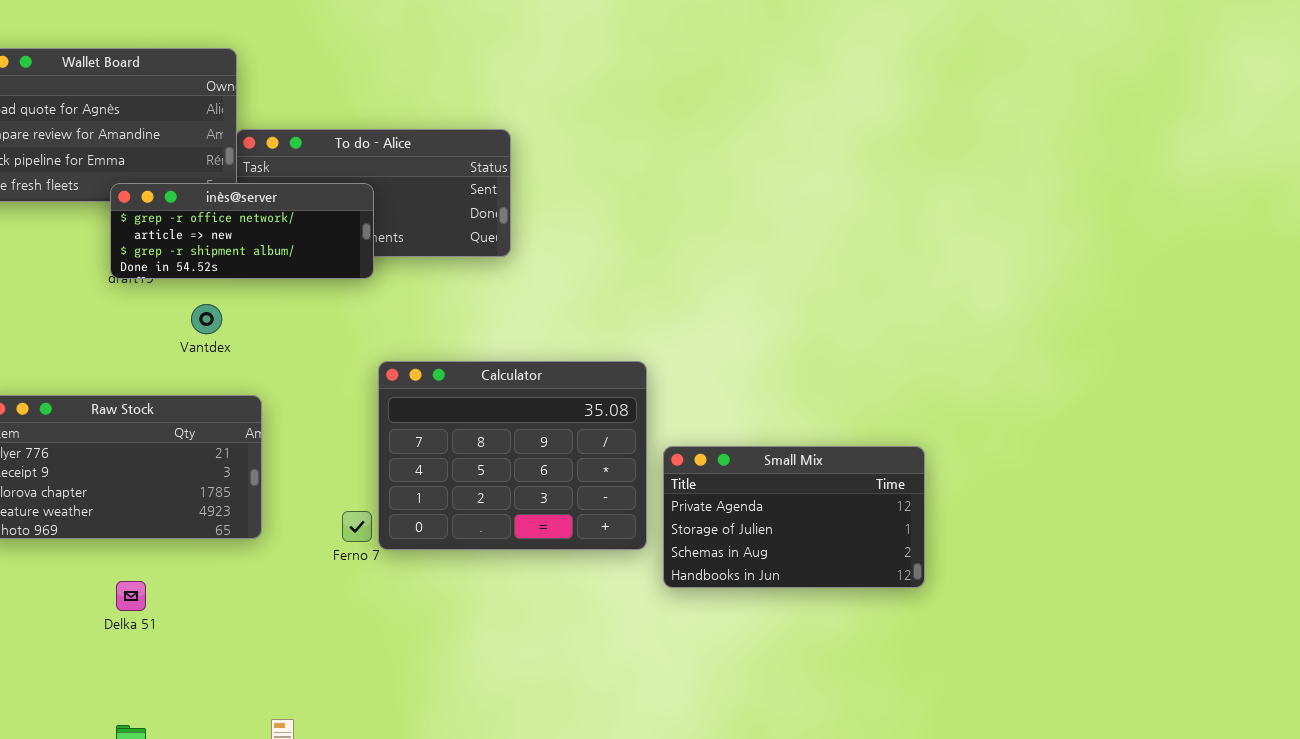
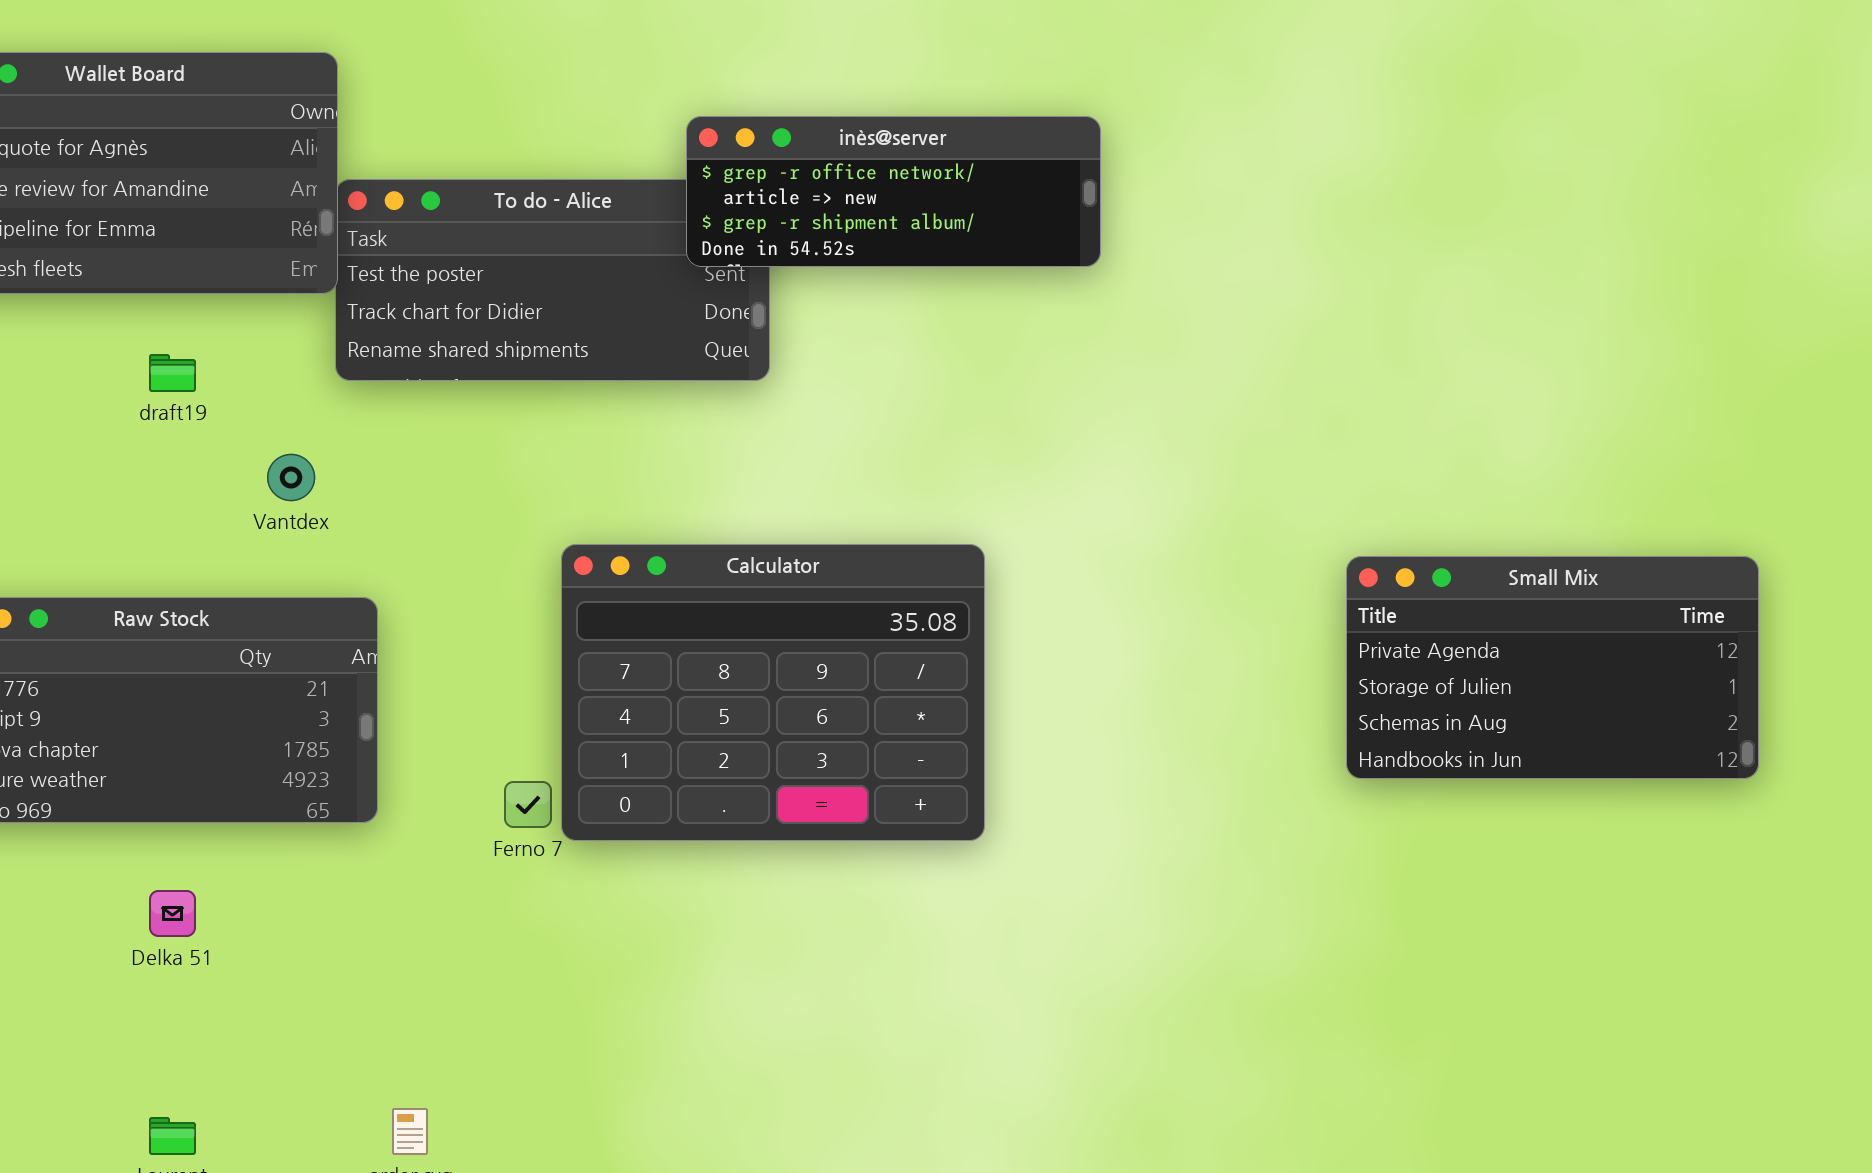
inès@server: [110,183,374,279] -> [686,116,1101,267], moved
Small Mix: [663,446,925,588] -> [1346,556,1759,779], moved

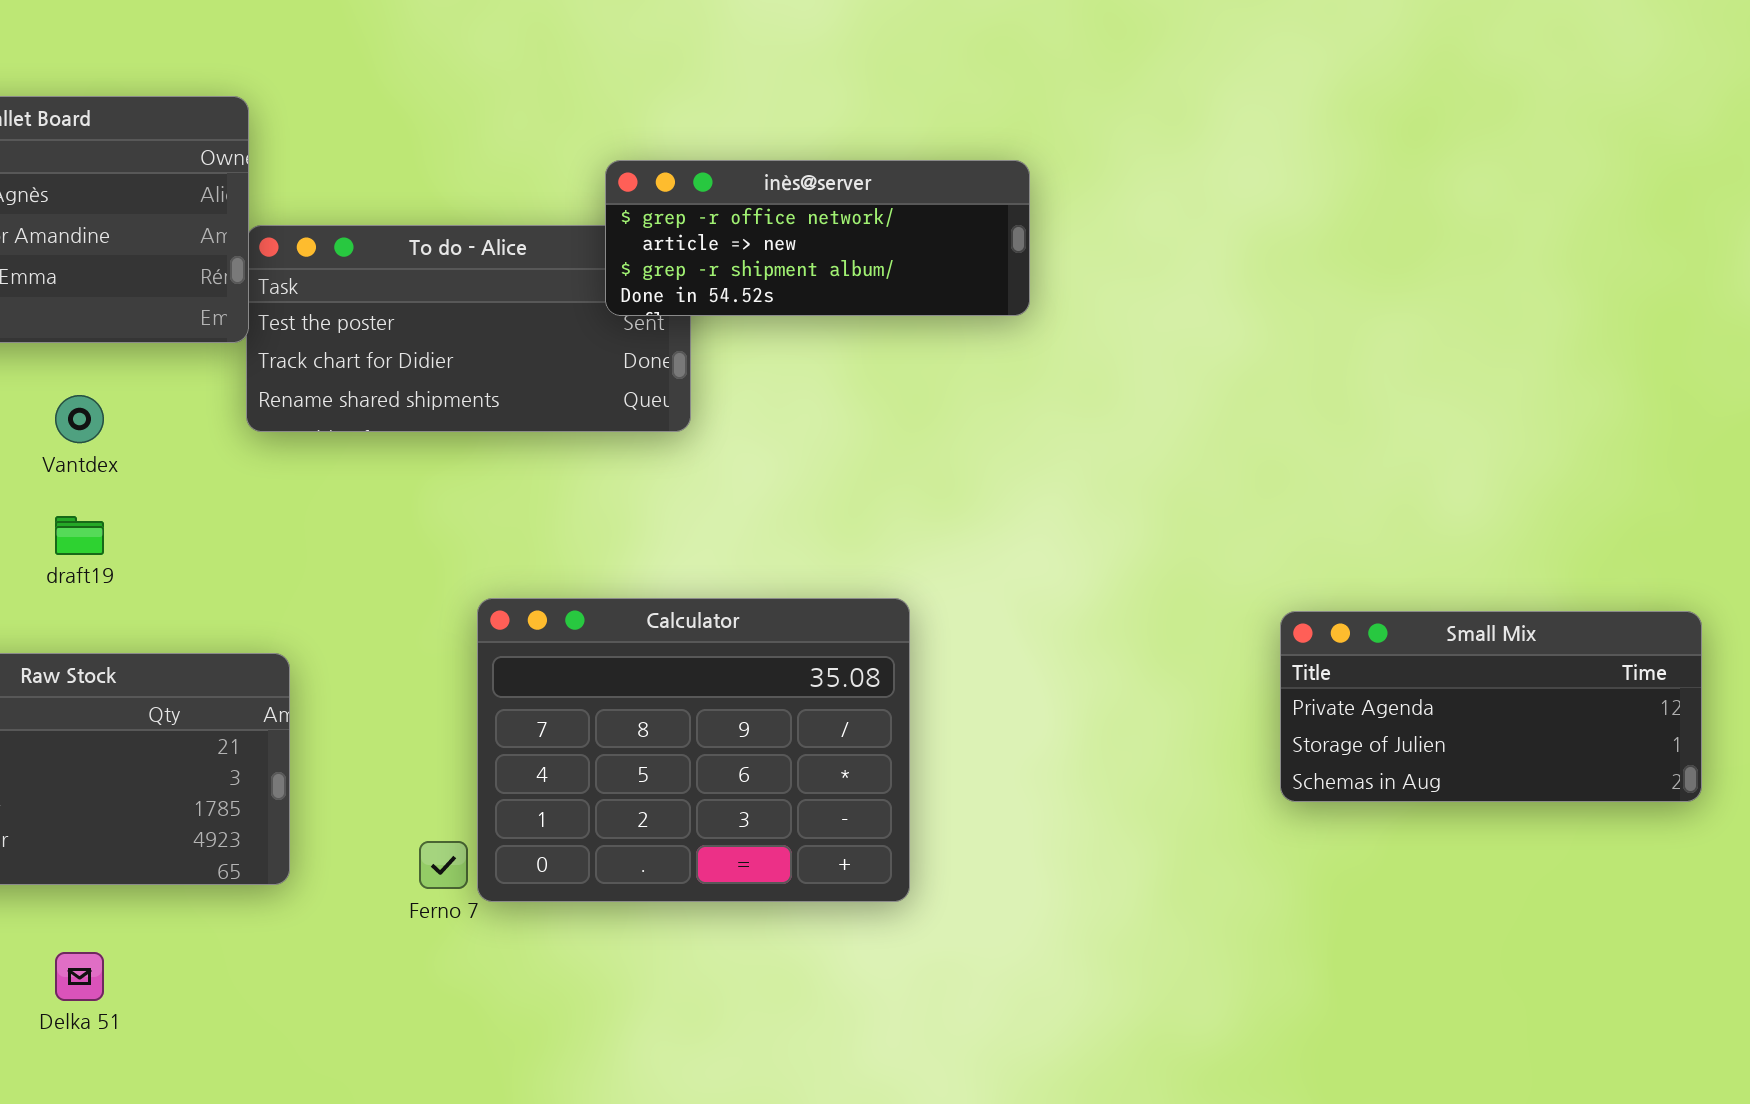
draft19: [149,354,196,392] -> [55,516,104,555], moved
Vantdex: [267,454,315,501] -> [55,395,104,443], moved
Small Mix: [1346,556,1759,779] -> [1280,611,1702,802], resized

